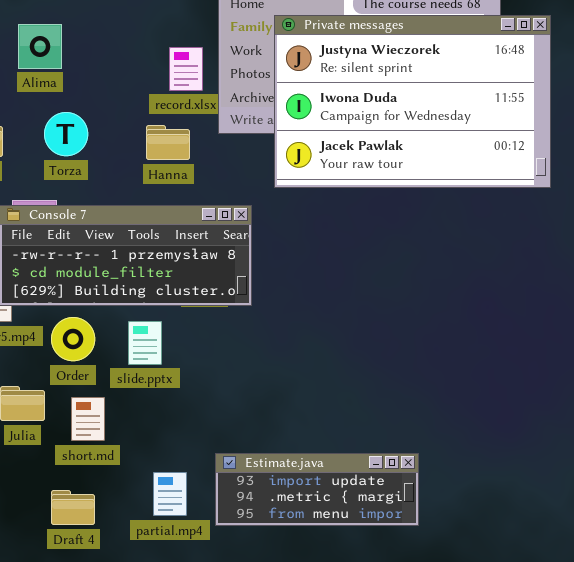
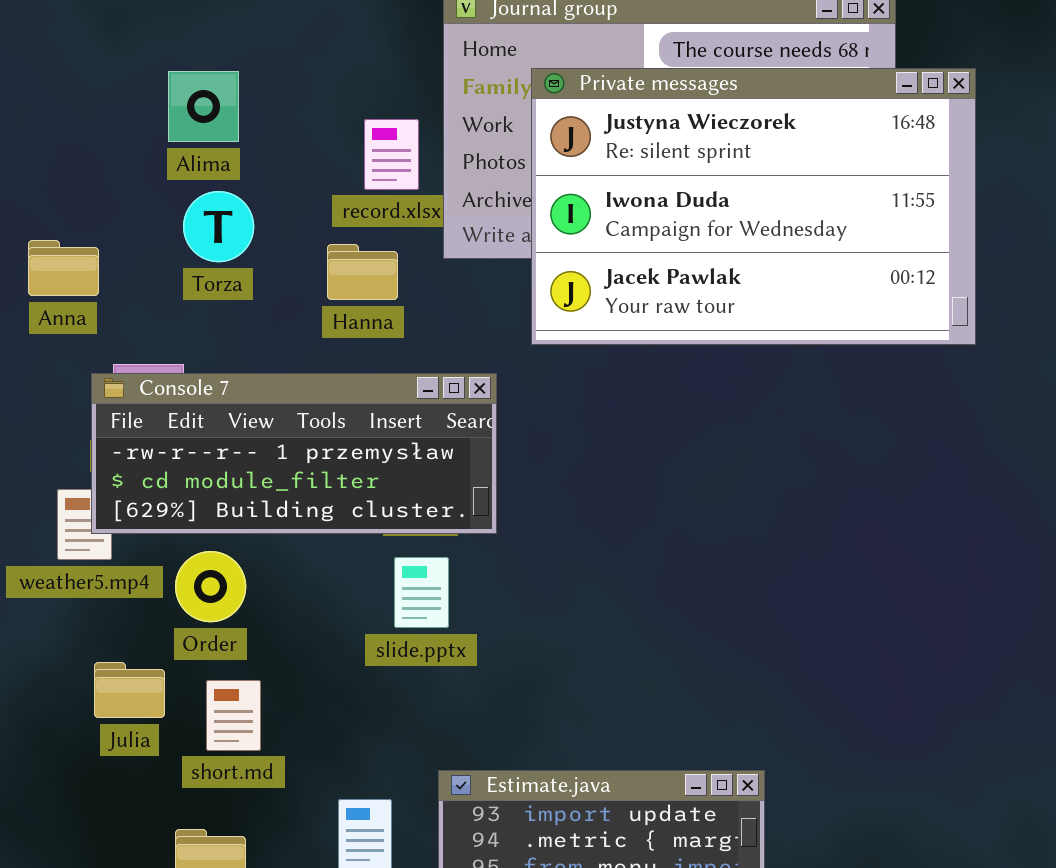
Alima: [18,24,62,69] -> [168,71,239,142], moved
Torza: [44,112,88,156] -> [183,191,254,262], moved
slide.pptx: [128,321,162,365] -> [394,557,449,628], moved

